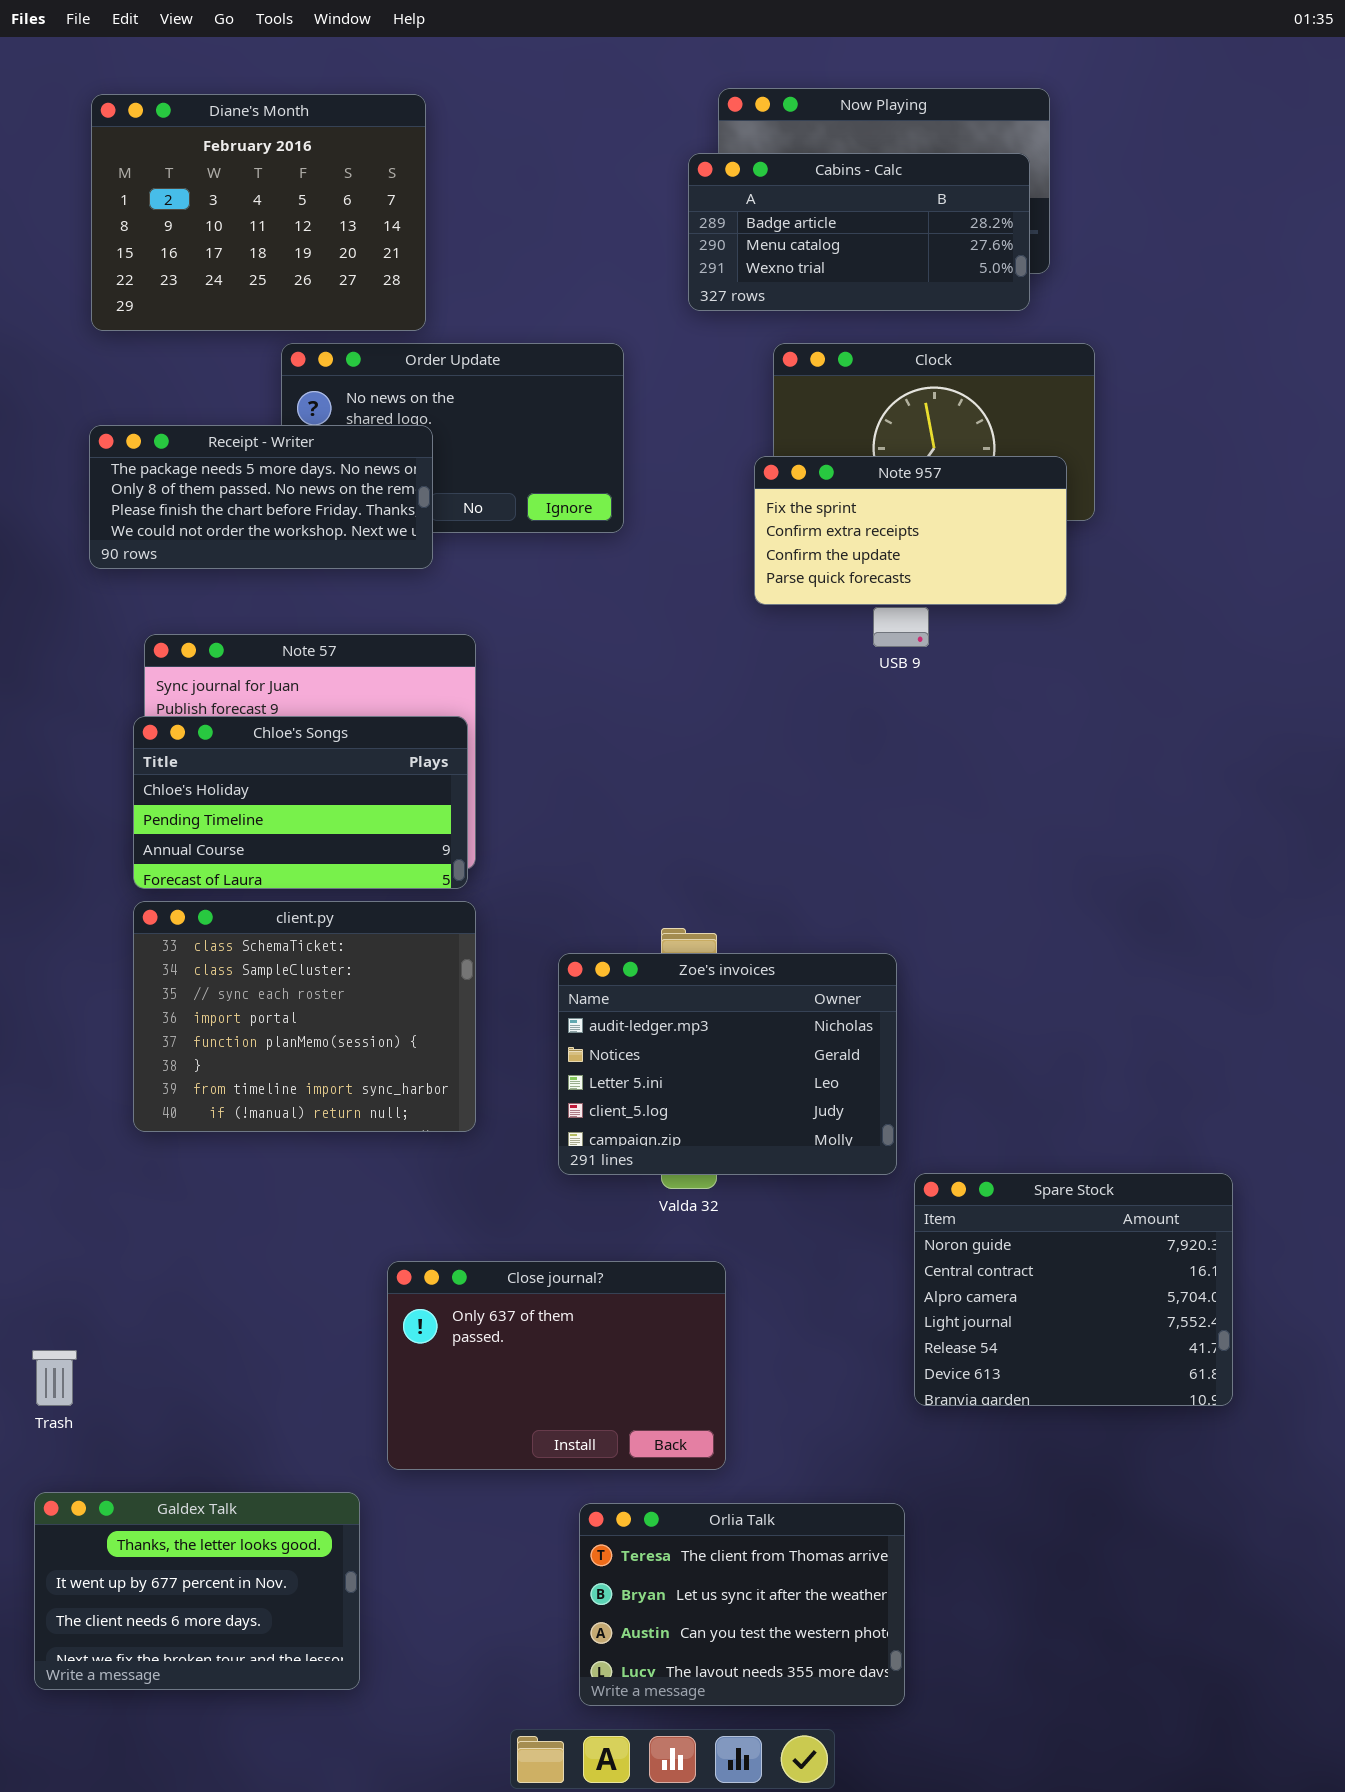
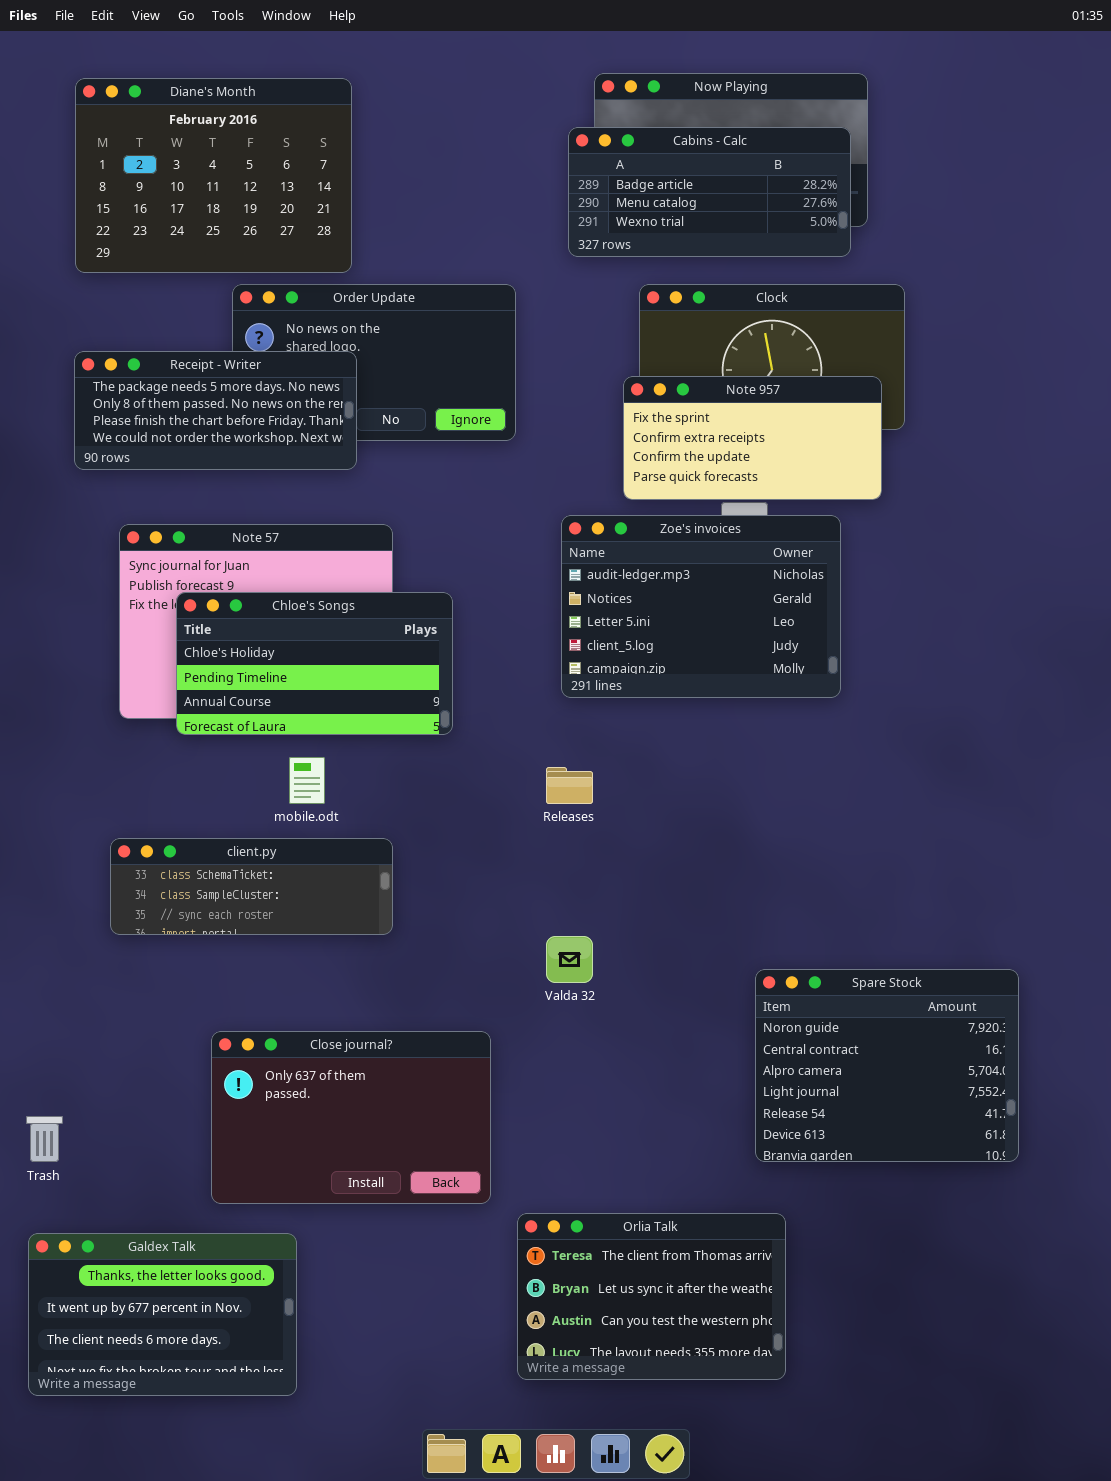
Chloe's Songs: [133,716,468,889] -> [176,592,453,735], moved
client.py: [133,901,476,1132] -> [110,838,393,935], resized
Zoe's invoices: [558,953,897,1175] -> [561,515,841,698], moved
Close journal?: [387,1261,726,1470] -> [211,1031,491,1204], moved
Orlia Talk: [579,1503,905,1706] -> [517,1213,786,1380], moved

